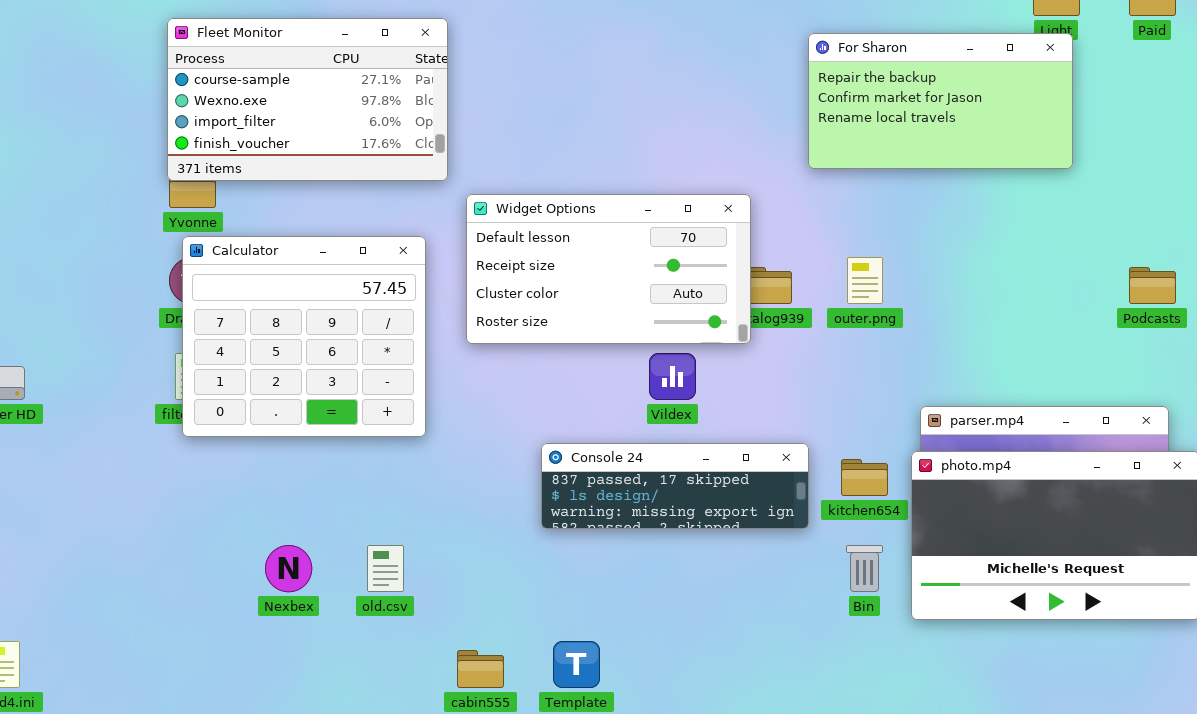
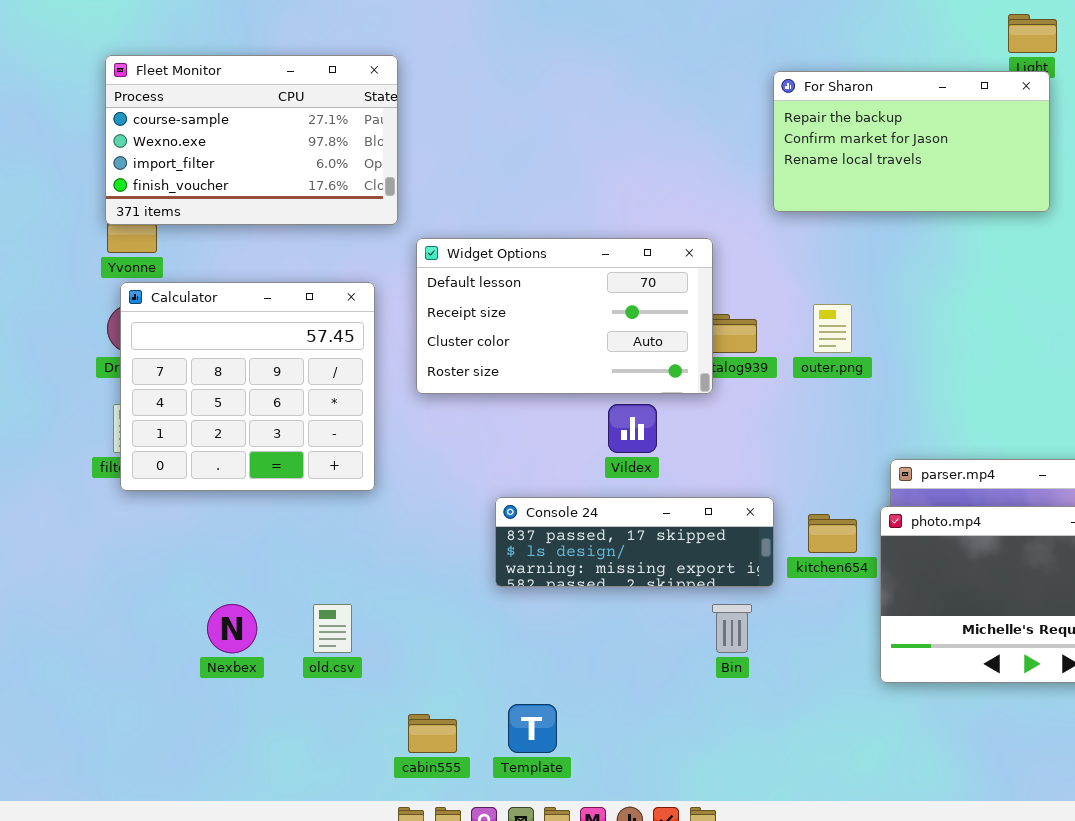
Bin: [846,545,883,592] -> [712,604,752,653], moved

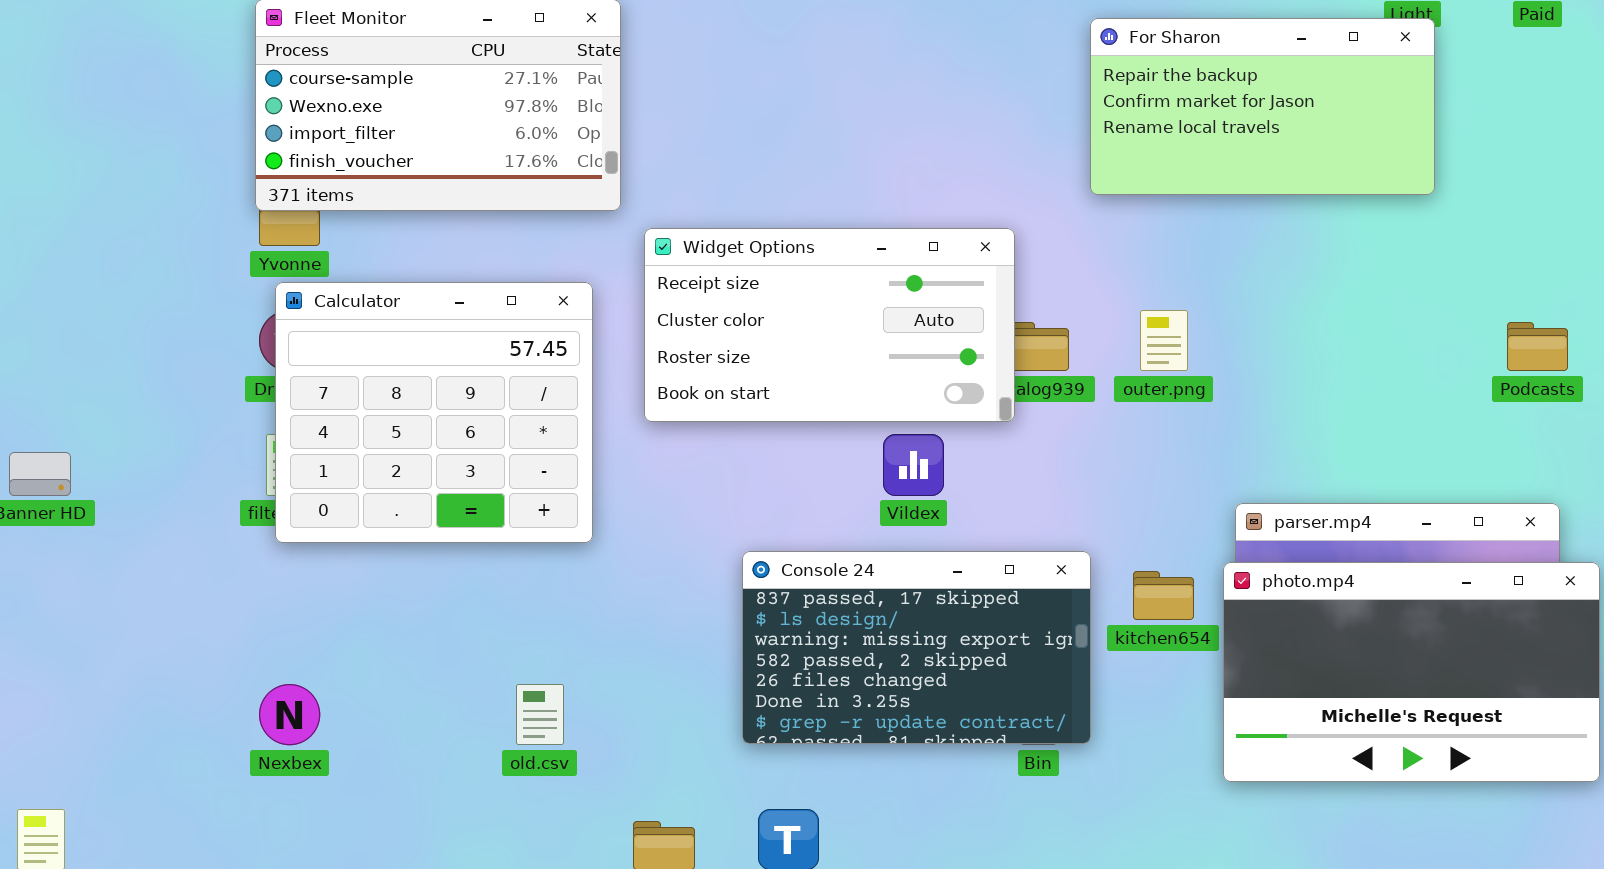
Widget Options: [416,238,713,394] -> [644,228,1015,422], scrolled down 1 row
Console 24: [495,497,774,587] -> [742,551,1091,744], resized
Nexbex: [207,604,257,653] -> [259,684,320,745], moved

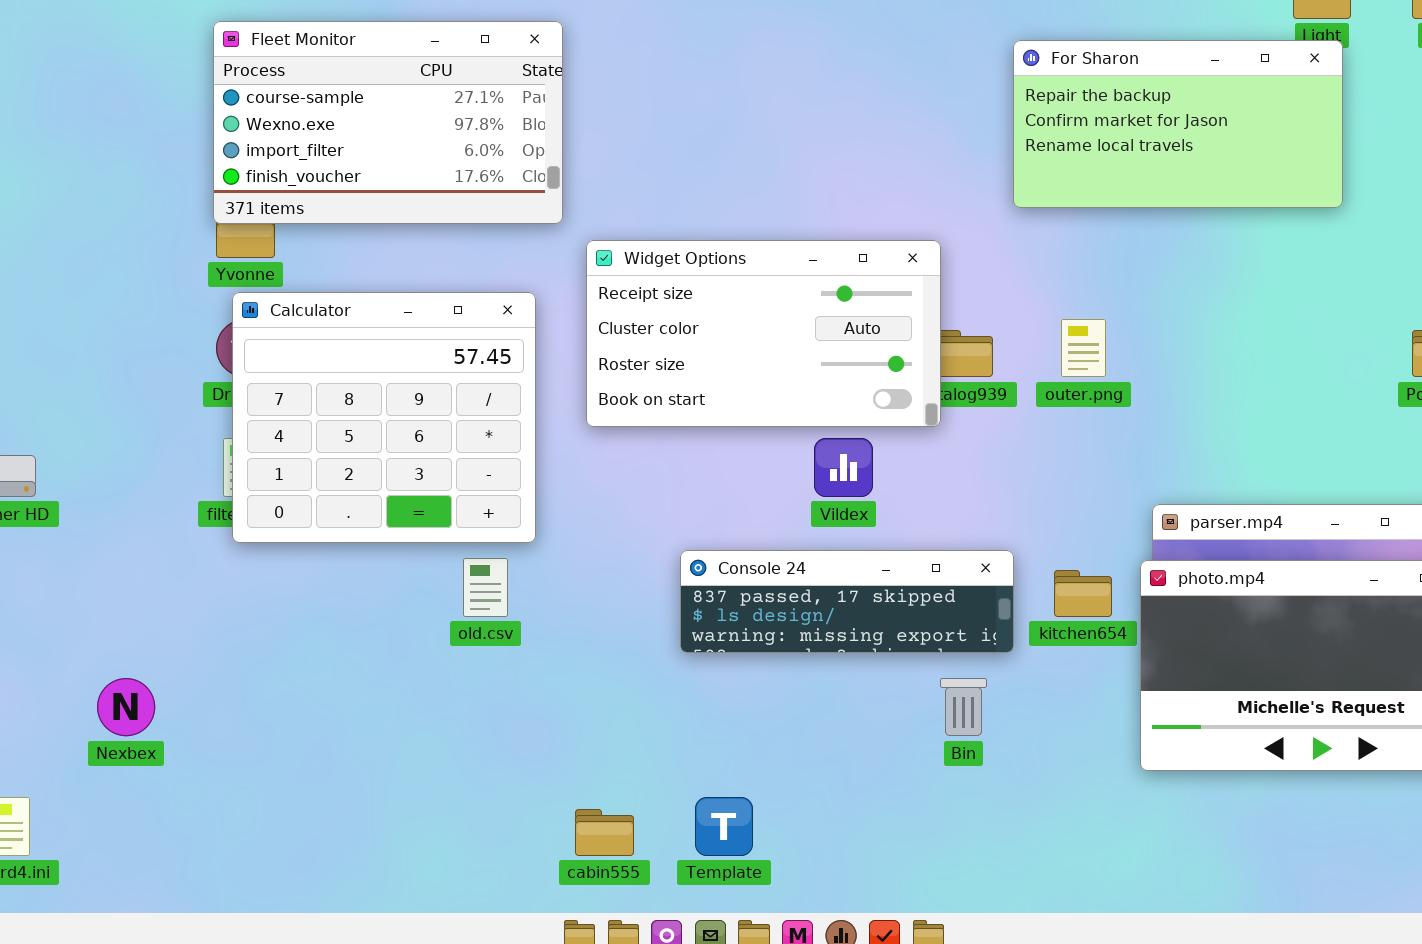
Console 24: [742,551,1091,744] -> [680,550,1014,653], resized
Nexbex: [259,684,320,745] -> [97,678,155,736], moved
old.csv: [516,684,564,745] -> [463,558,508,617], moved

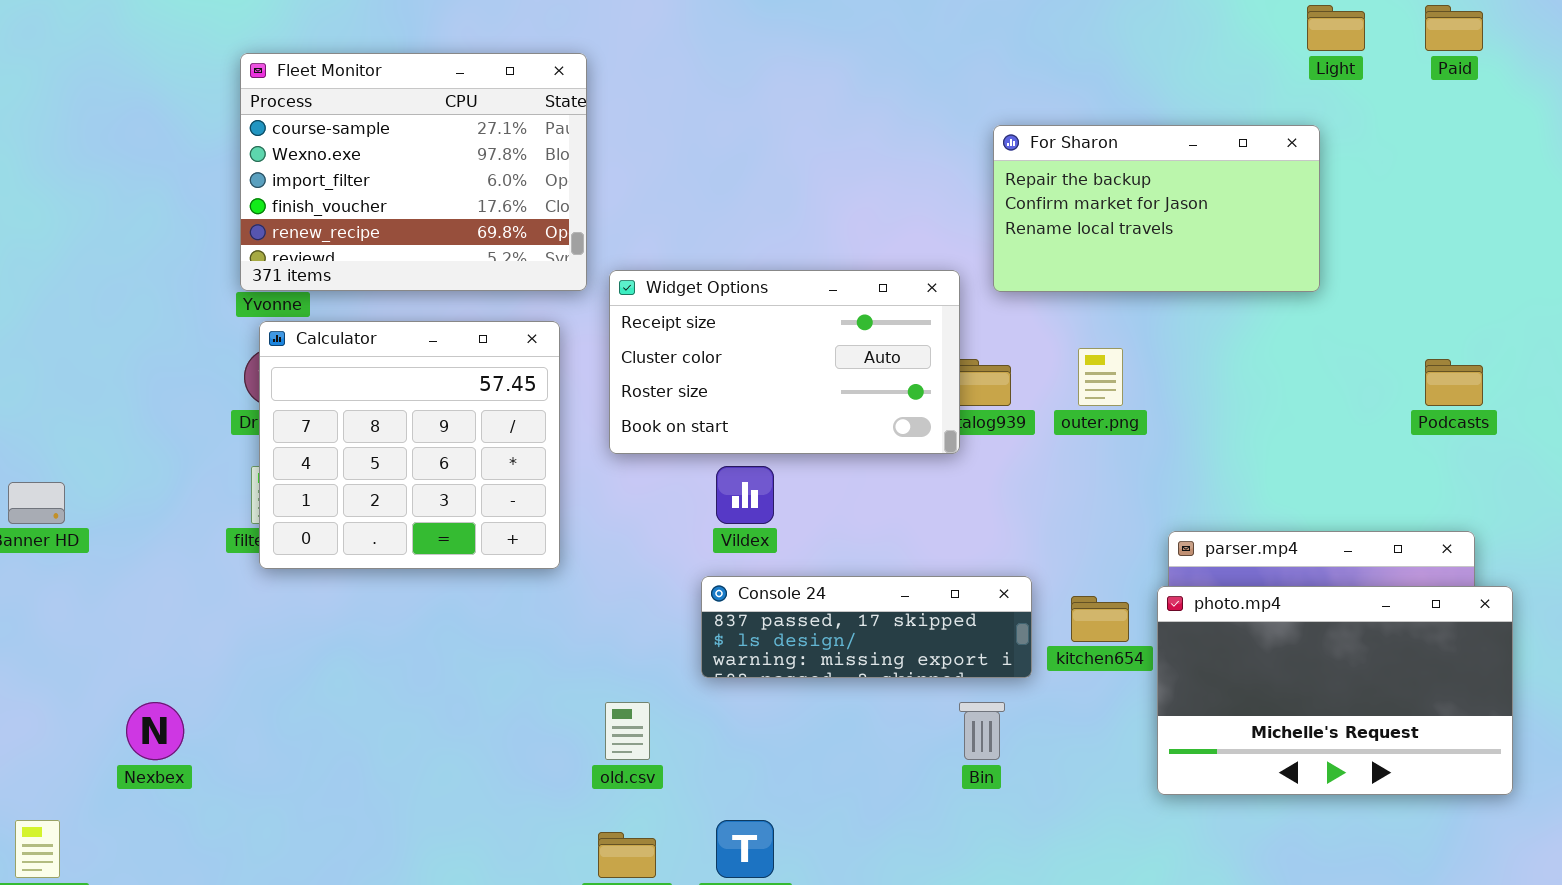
Fleet Monitor: [213,21,563,224] -> [240,53,587,291], resized
For Sharon: [1013,40,1343,208] -> [993,125,1320,292], moved
Vildex: [814,438,873,497] -> [716,466,774,524], moved
old.csv: [463,558,508,617] -> [605,702,650,760], moved

